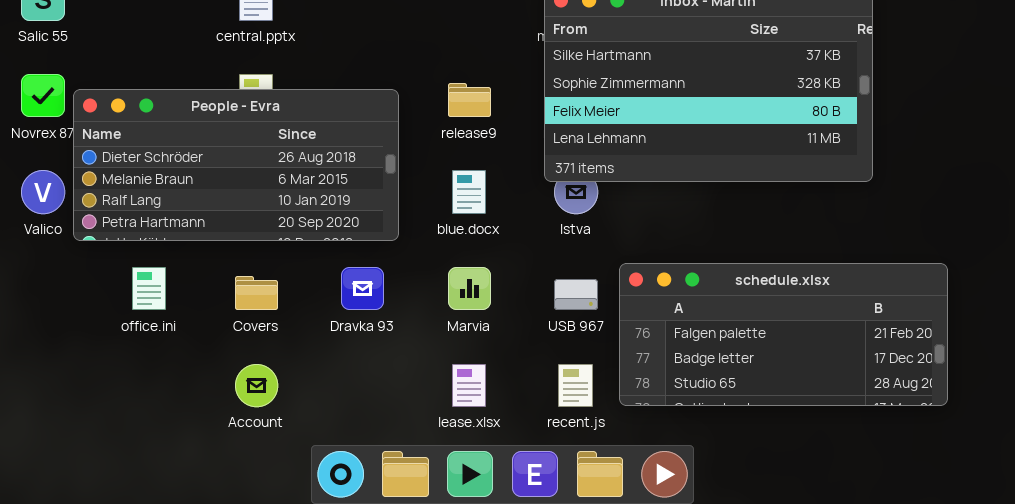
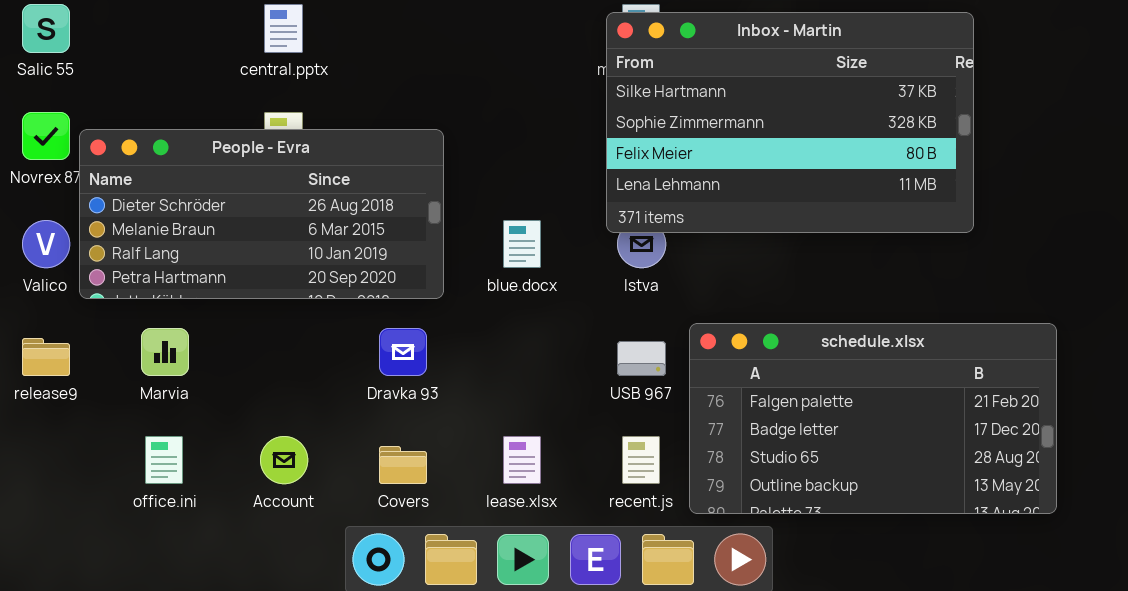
release9: [448,83,491,117] -> [22,338,70,376], moved
schedule.xlsx: [619,263,948,406] -> [689,323,1057,514], resized
office.ini: [132,267,166,310] -> [145,436,183,484], moved
Marvia: [448,267,491,310] -> [141,328,189,376], moved
Covers: [235,276,278,310] -> [379,446,427,484], moved

